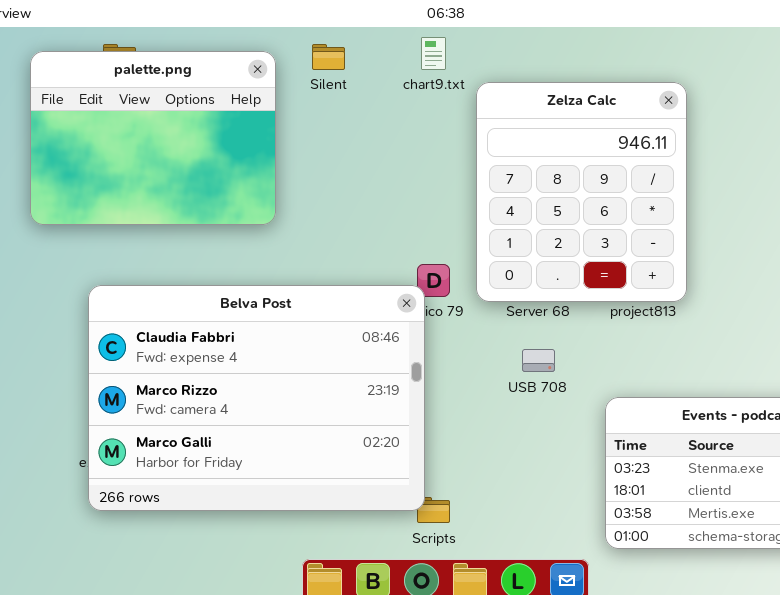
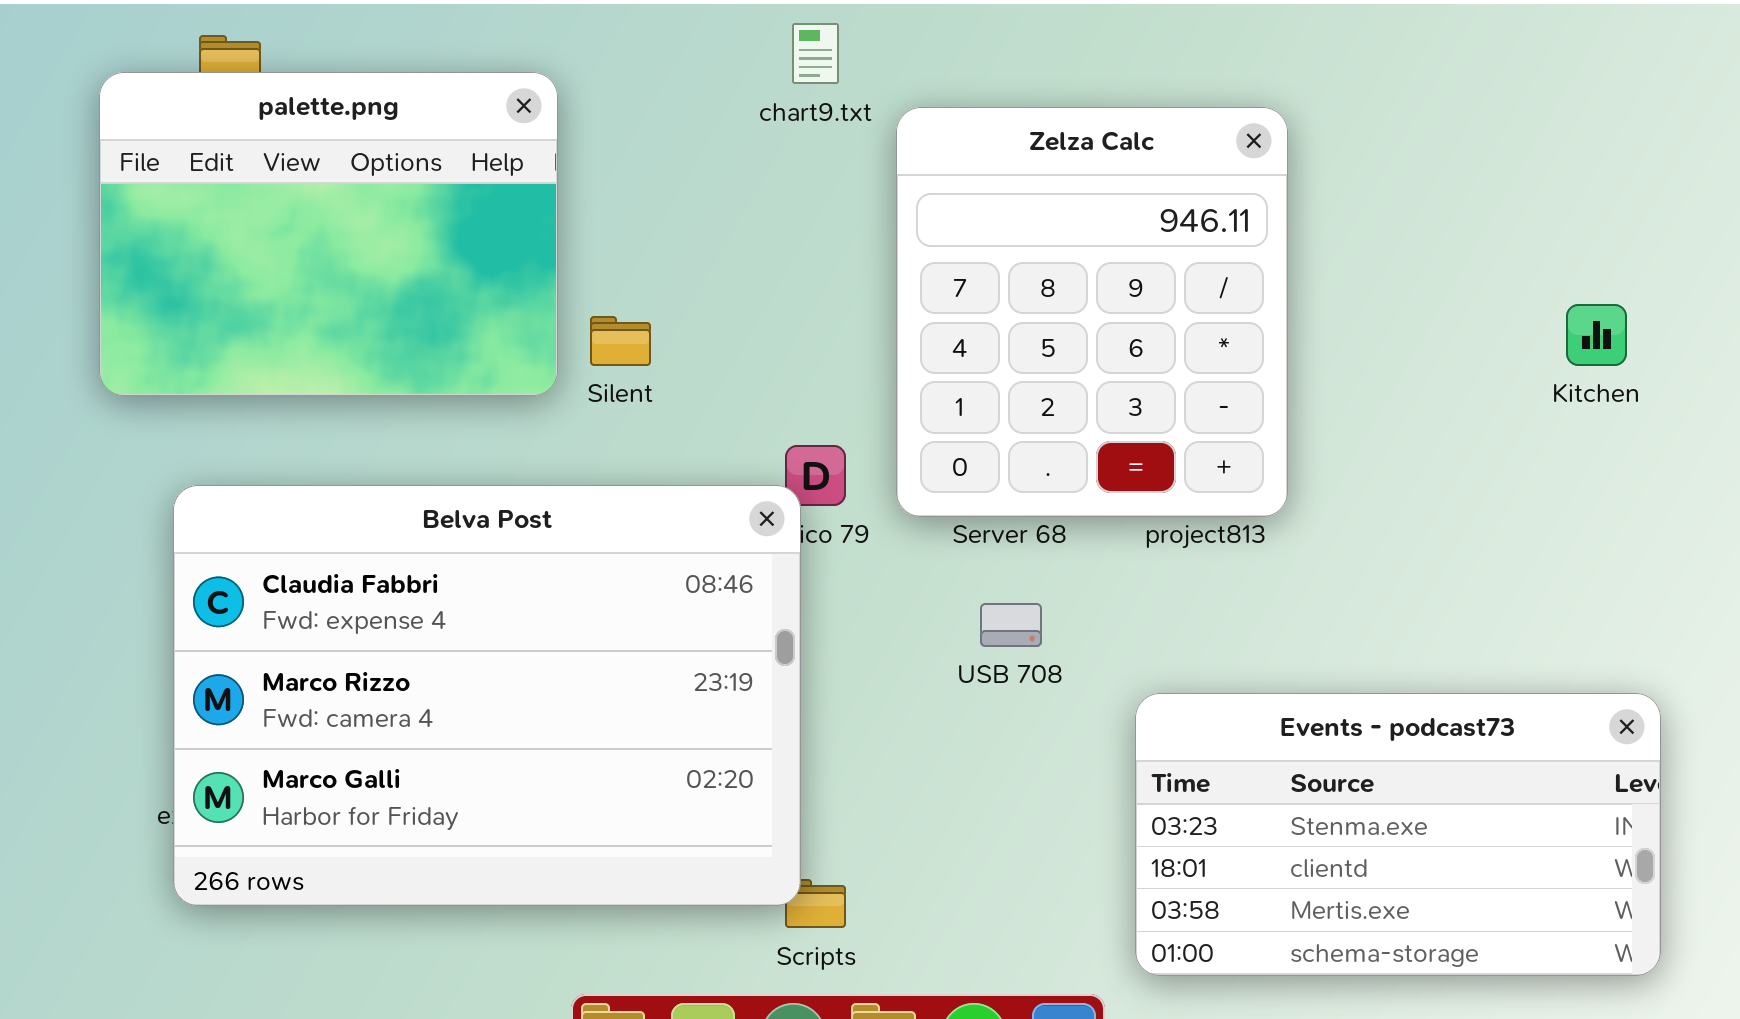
Silent: [312,44,345,70] -> [590,316,651,366], moved
palette.png: [30,51,276,225] -> [99,72,558,396], moved

